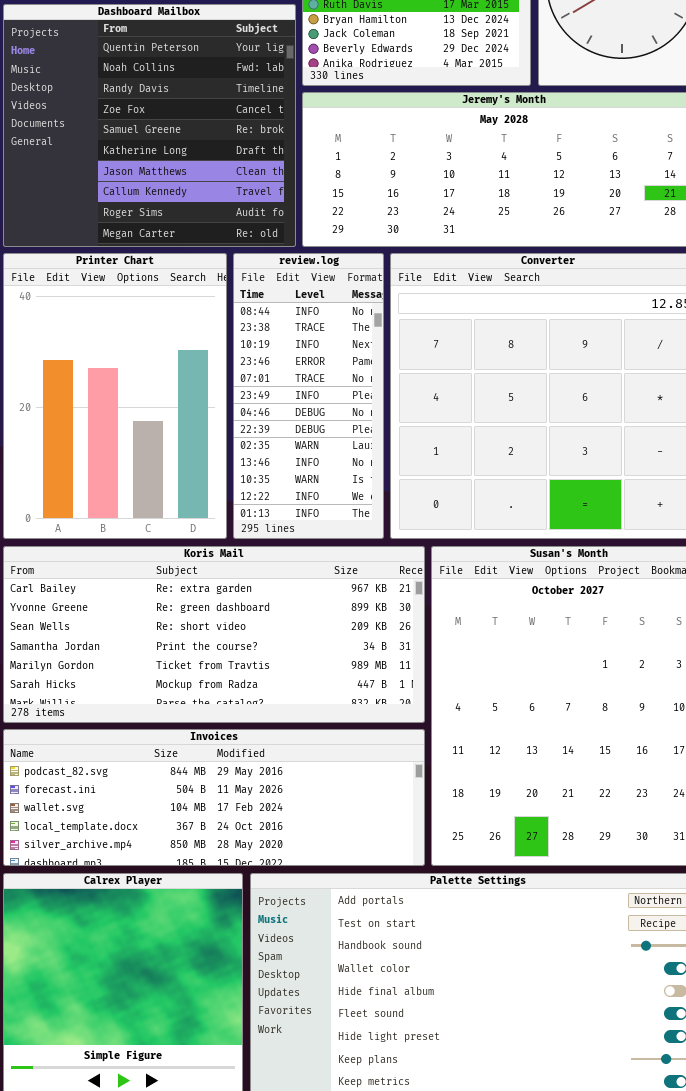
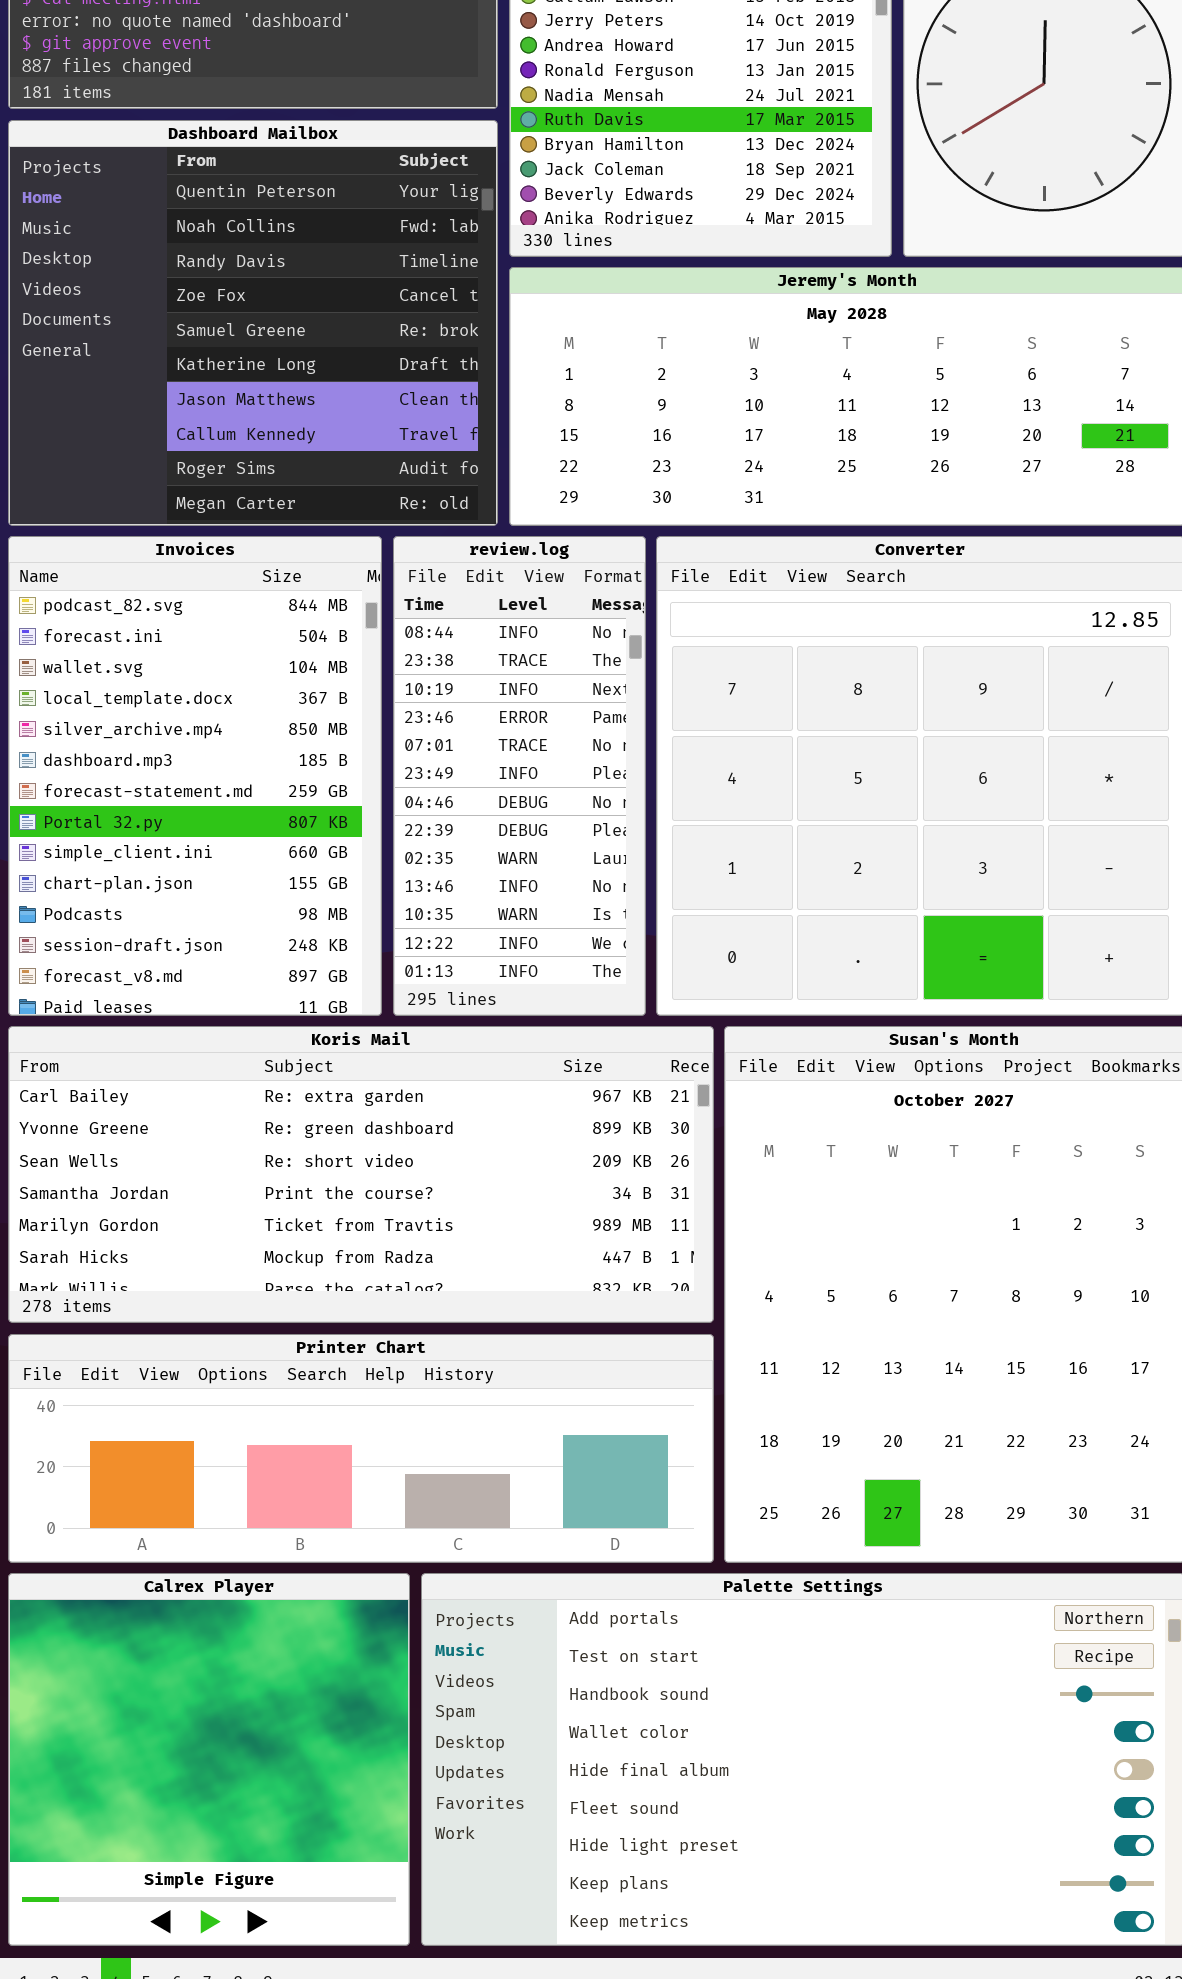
Printer Chart: [3,253,227,539] -> [8,1334,714,1563], moved, resized
Invoices: [3,729,425,866] -> [8,536,382,1016], moved, resized

